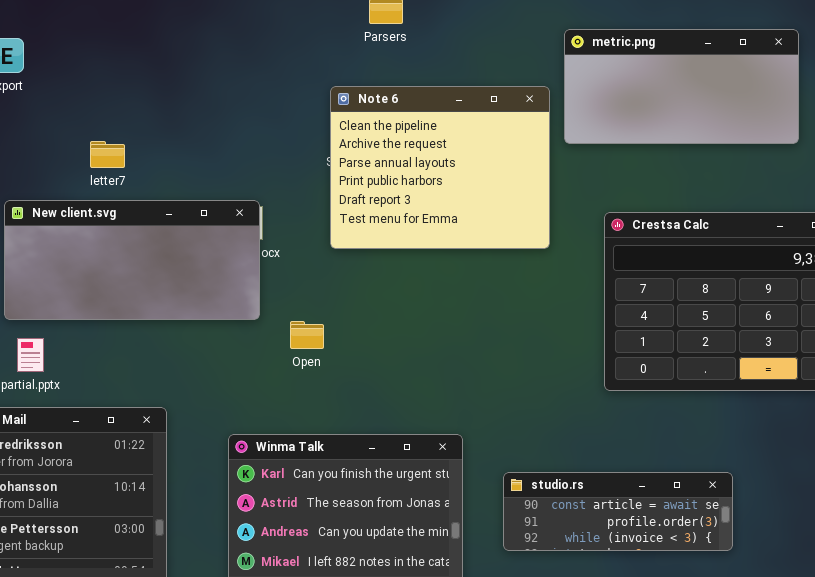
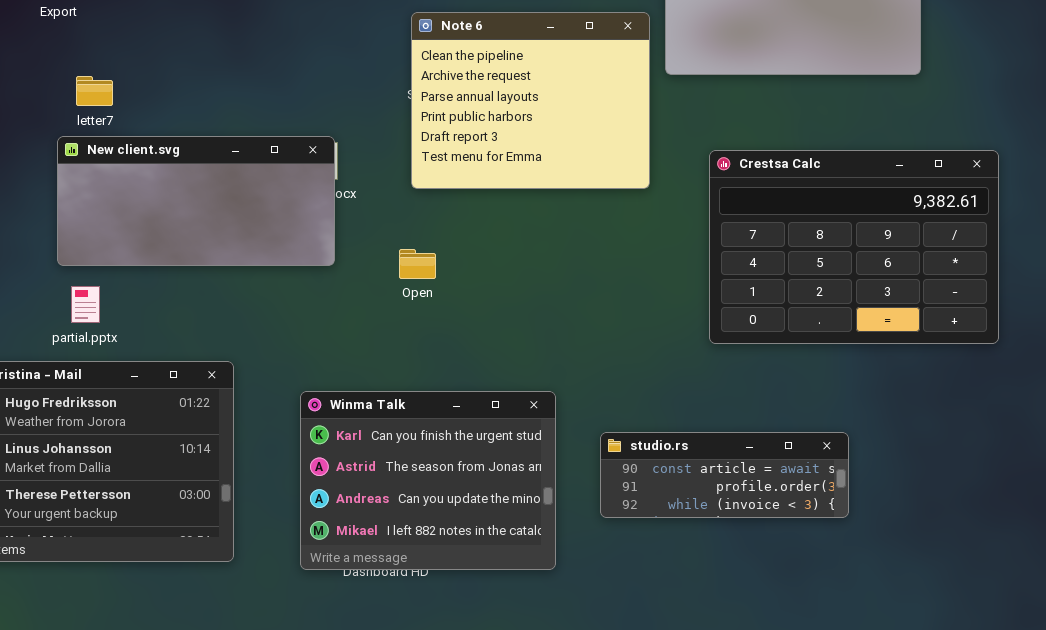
letter7: [90,141,125,168] -> [76,76,113,106], moved
Open: [290,321,324,349] -> [399,249,436,279], moved

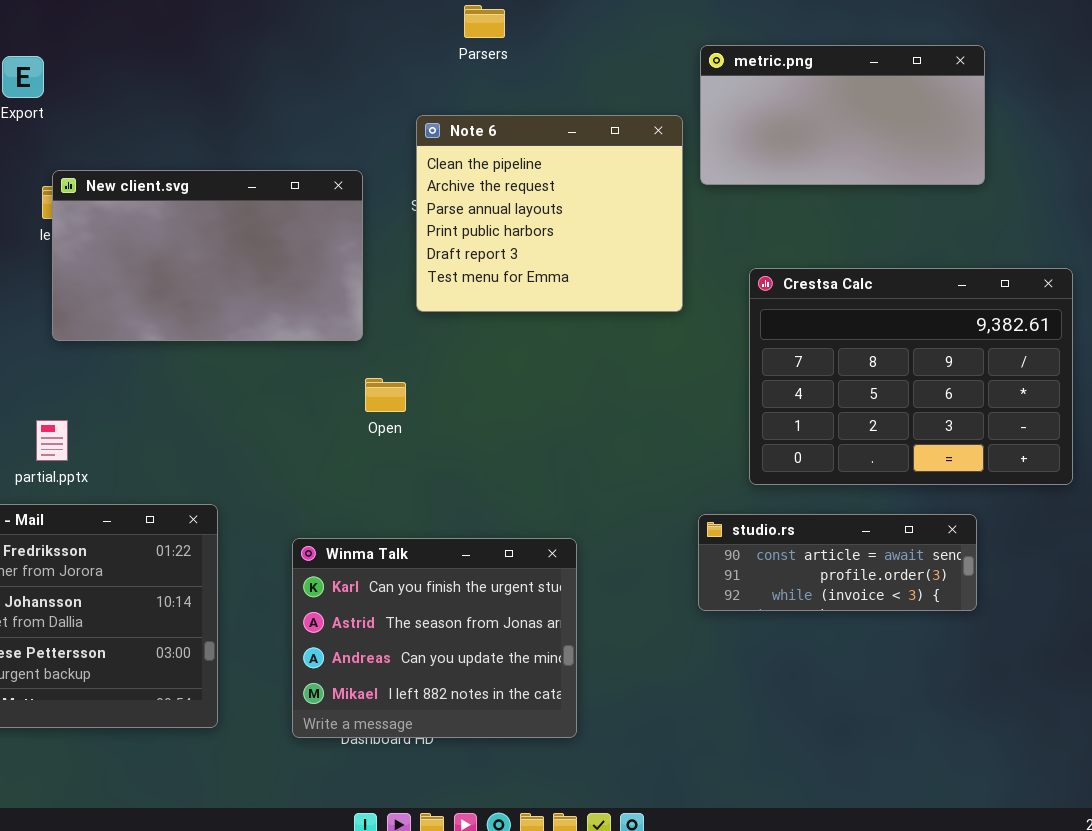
New client.svg: [57,136,335,266] -> [52,170,363,341], moved, resized
Open: [399,249,436,279] -> [365,378,406,412], moved
studio.rs: [600,432,849,518] -> [698,514,977,611], moved

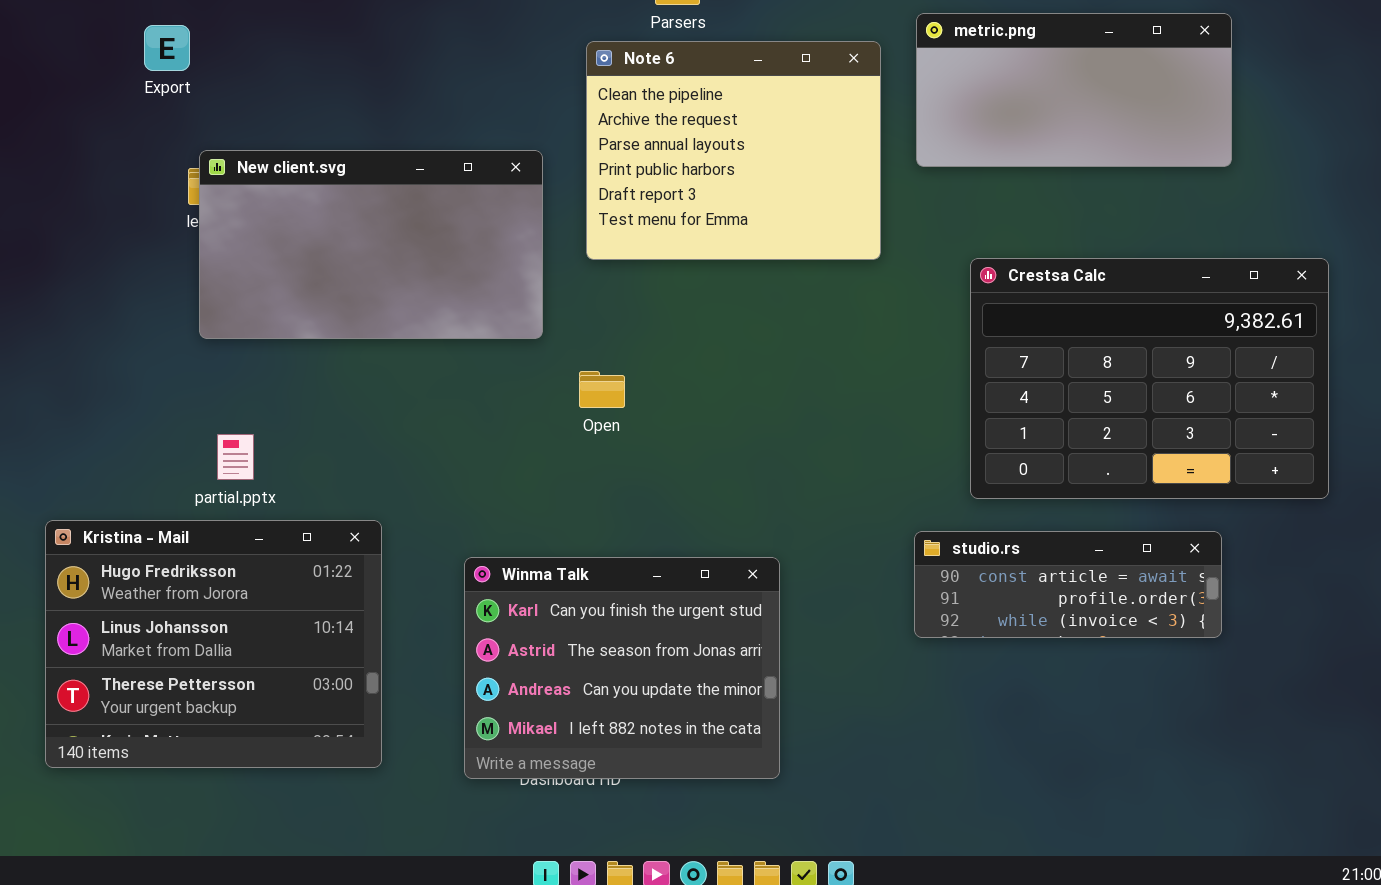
Note 6: [416,115,683,312] -> [586,41,881,260], moved
Open: [365,378,406,412] -> [579,371,625,408], moved
partial.pptx: [36,420,68,461] -> [217,434,254,480], moved

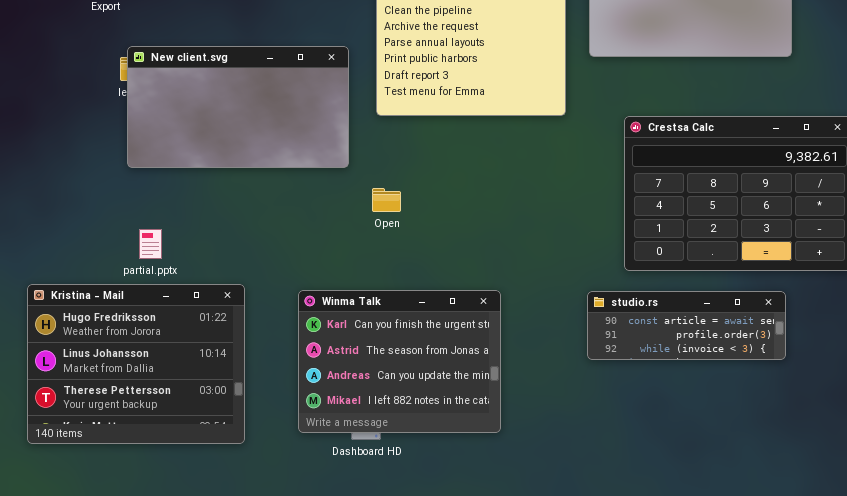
Winma Talk: [464,557,780,779] -> [298,290,501,433], moved

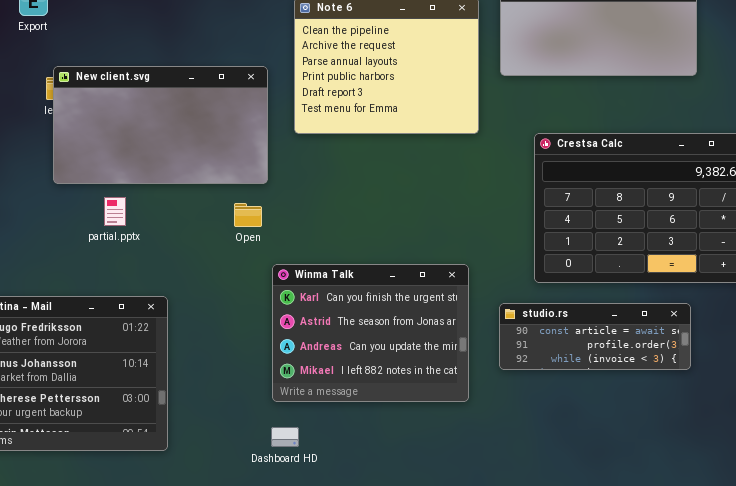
Open: [372,188,401,212] -> [234,203,262,227], moved
partial.pptx: [139,229,162,259] -> [104,197,126,226], moved
Winma Talk: [298,290,501,433] -> [272,264,469,402], moved

